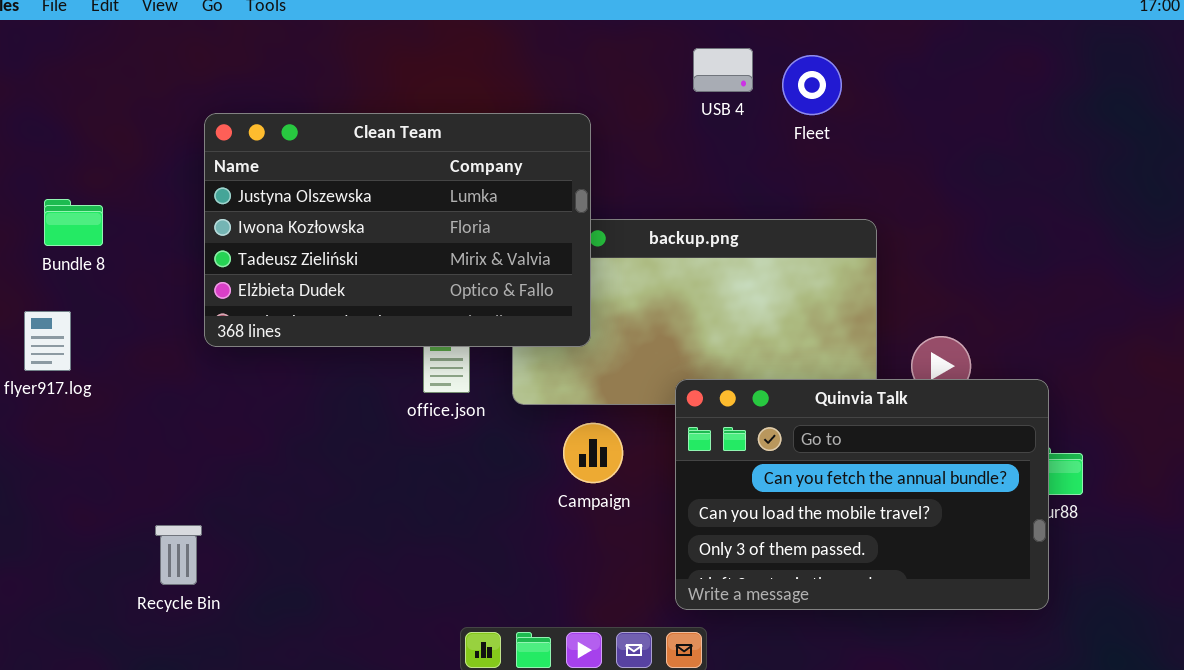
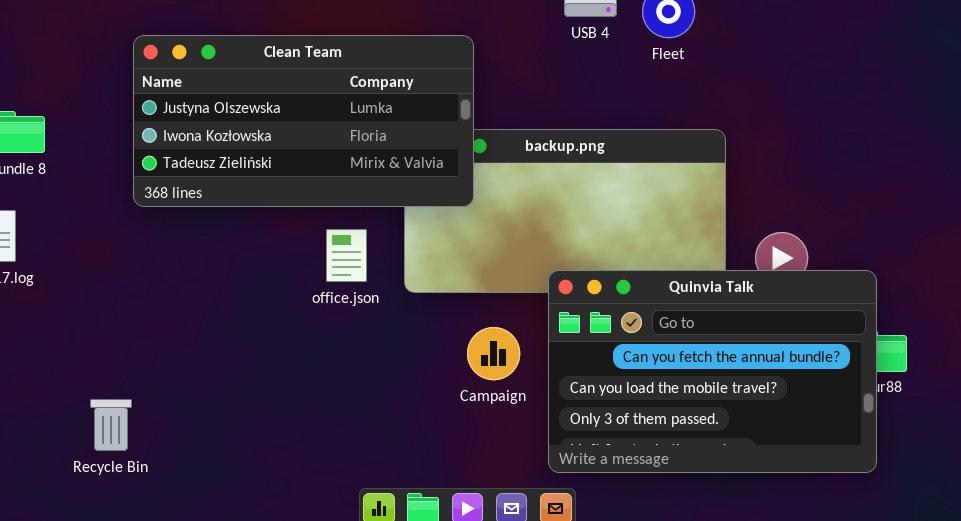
Clean Team: [204,113,591,347] -> [133,35,474,207], resized
Campaign: [563,423,623,483] -> [467,327,520,380], moved

